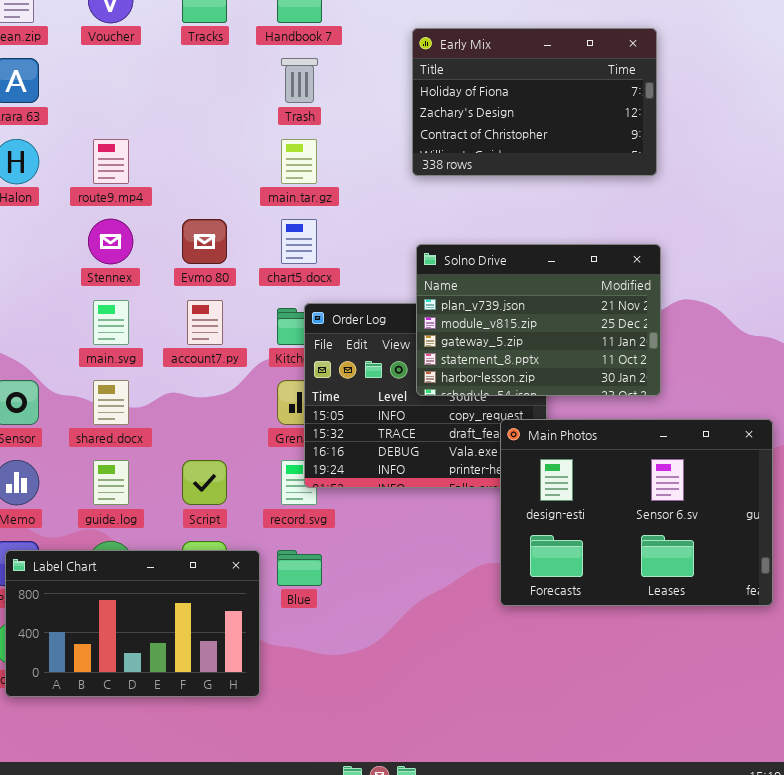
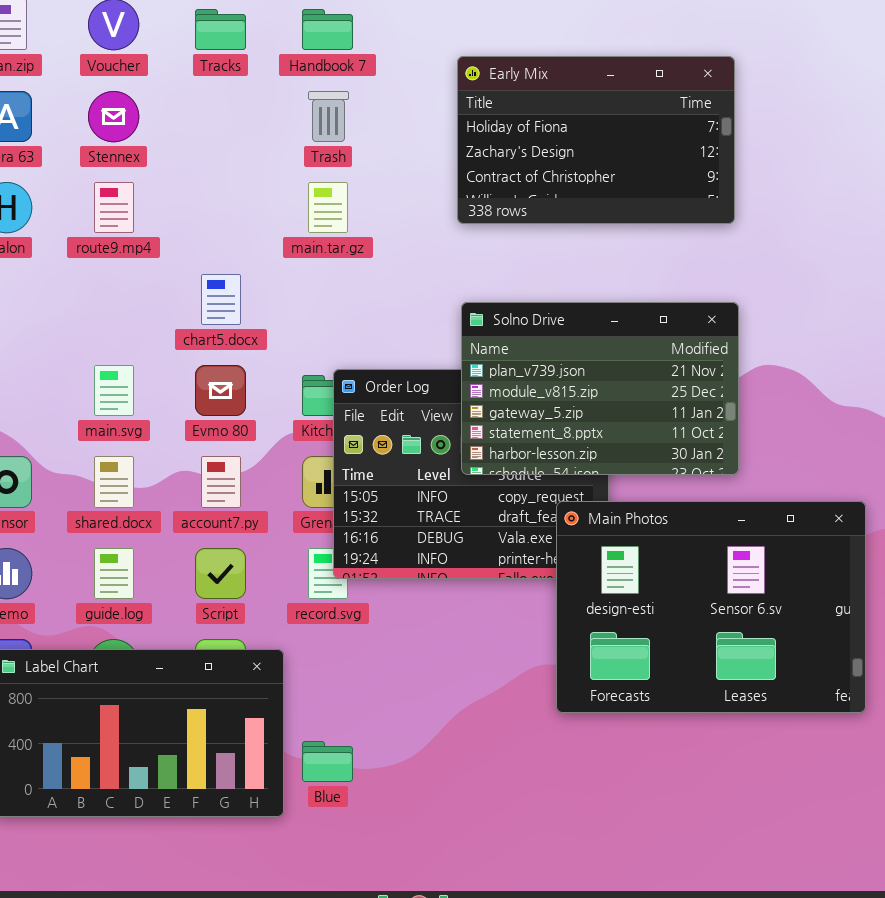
Stennex: [88,219,133,264] -> [88,91,139,142], moved
Evmo 80: [182,219,227,264] -> [195,365,246,416], moved
chart5.docx: [281,219,317,264] -> [201,274,241,325], moved
account7.py: [187,300,223,345] -> [201,456,241,508], moved
Blue: [277,550,322,586] -> [302,741,353,782], moved

